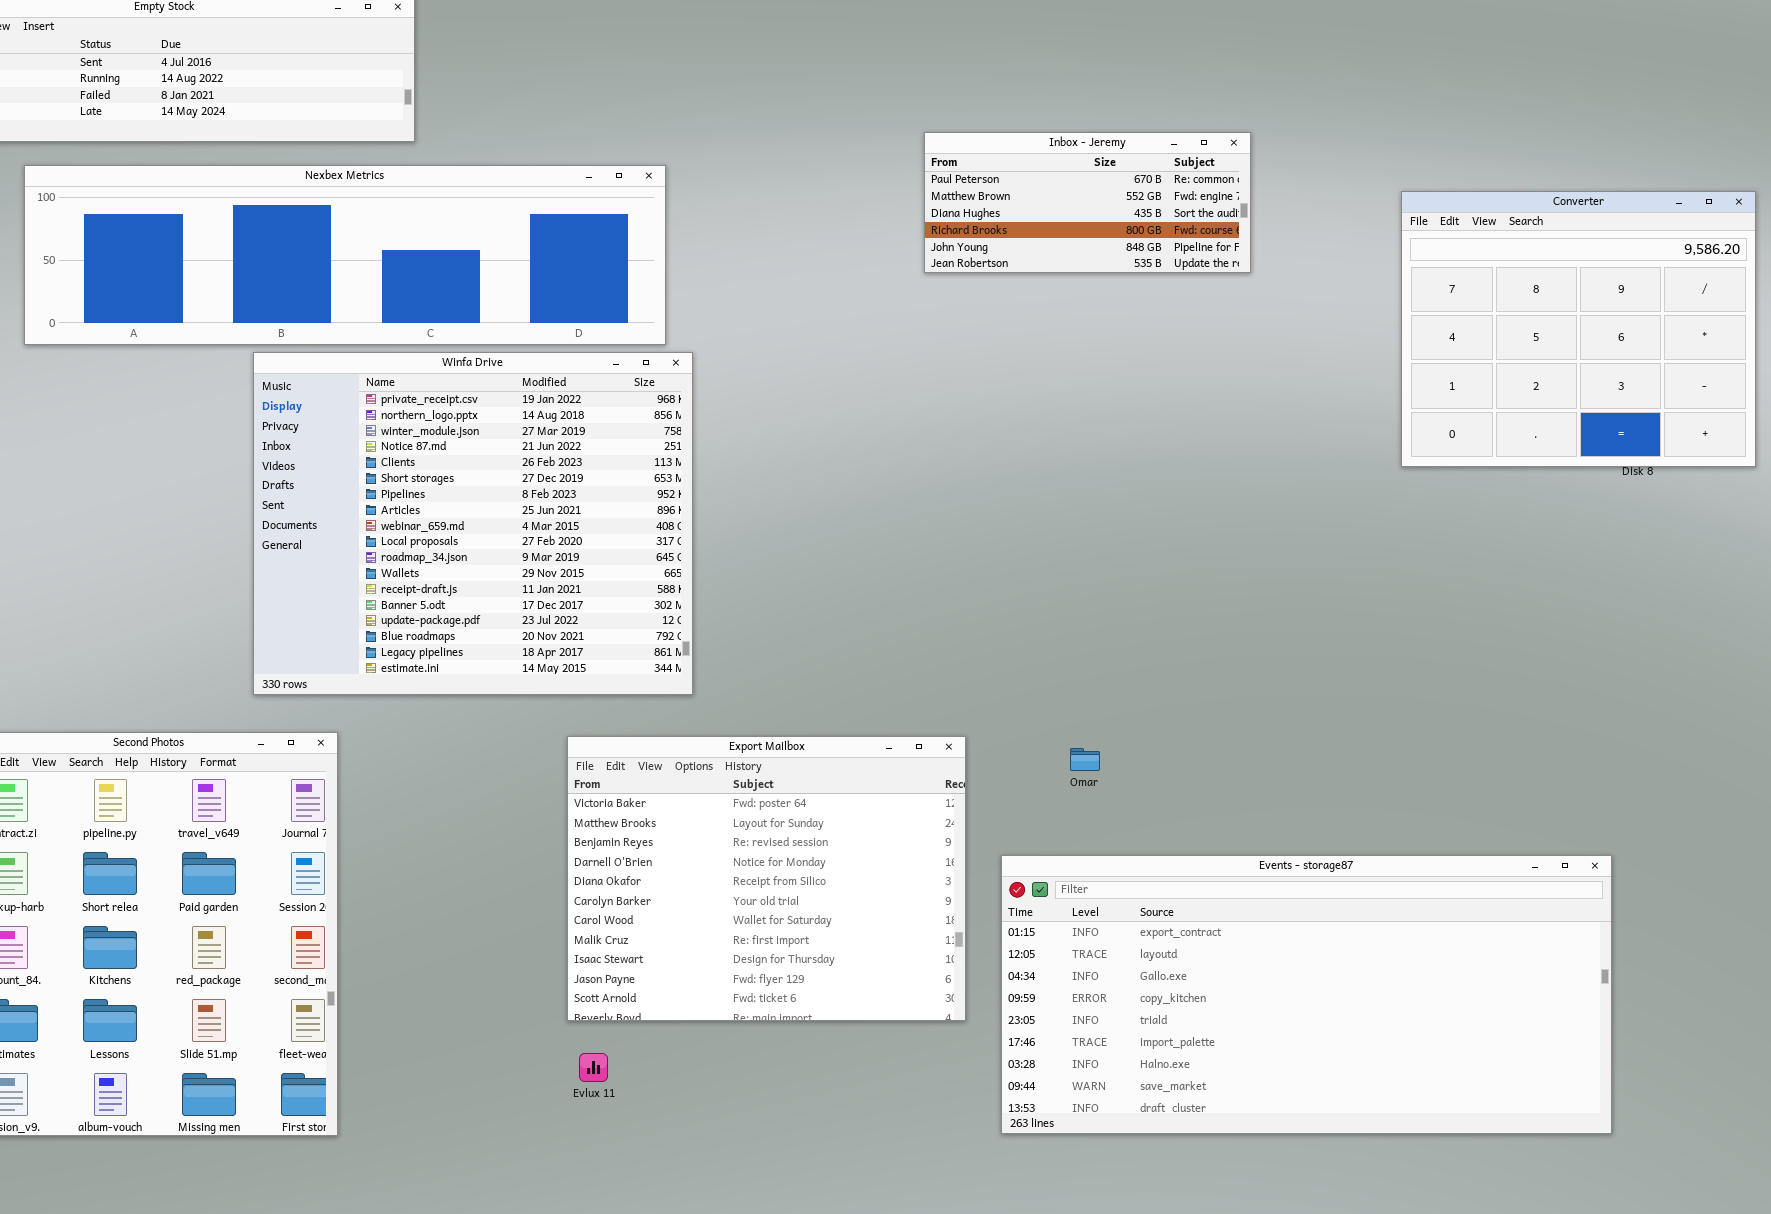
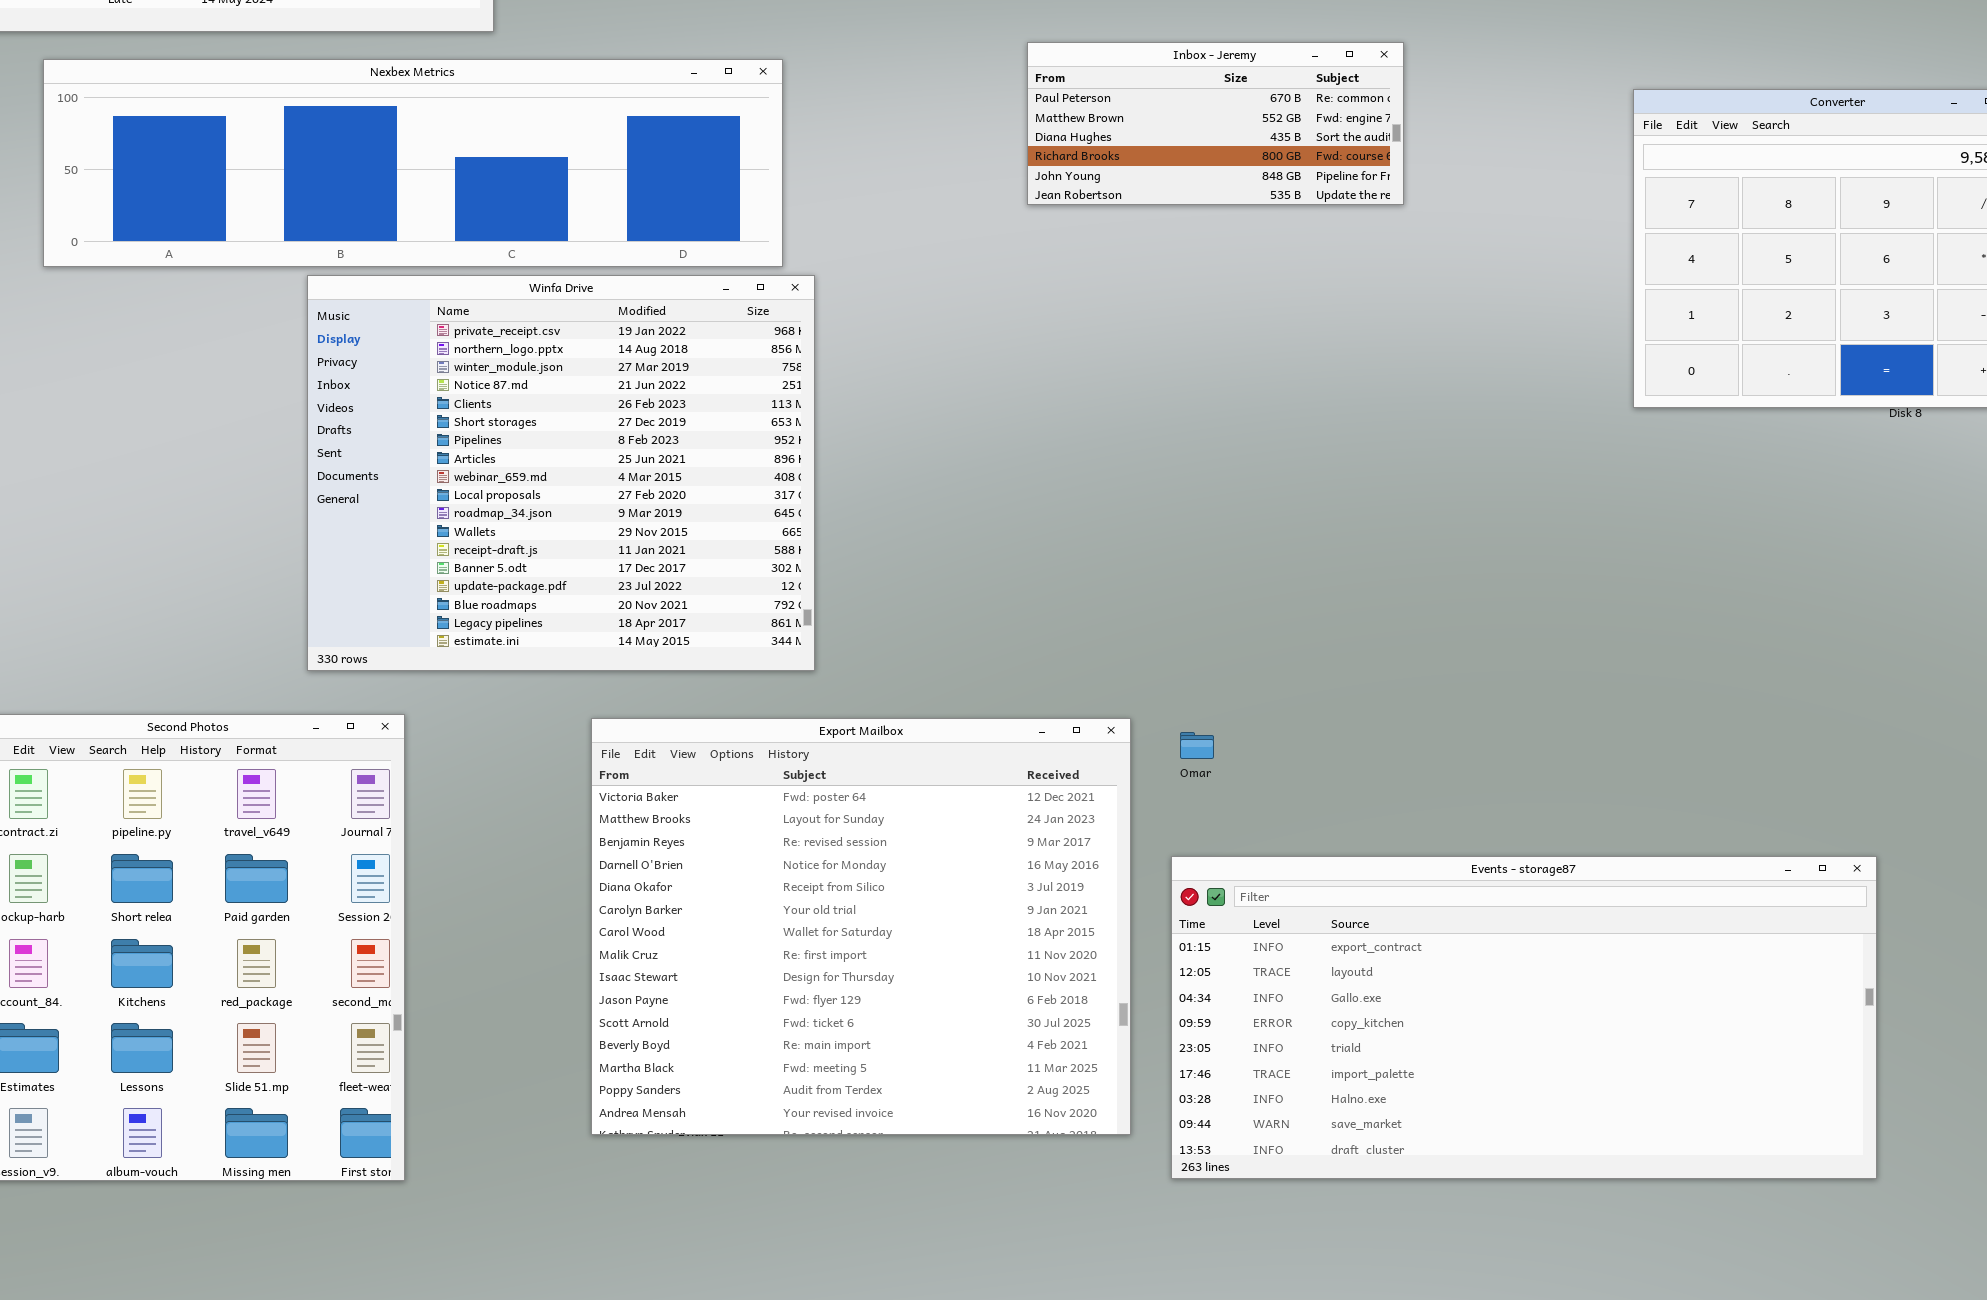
Inbox - Jeremy: [924,132,1251,273] -> [1027,42,1404,205], moved
Export Mailbox: [567,736,966,1021] -> [591,718,1131,1135], resized
Omar: [1070,748,1100,771] -> [1180,732,1214,759], moved

